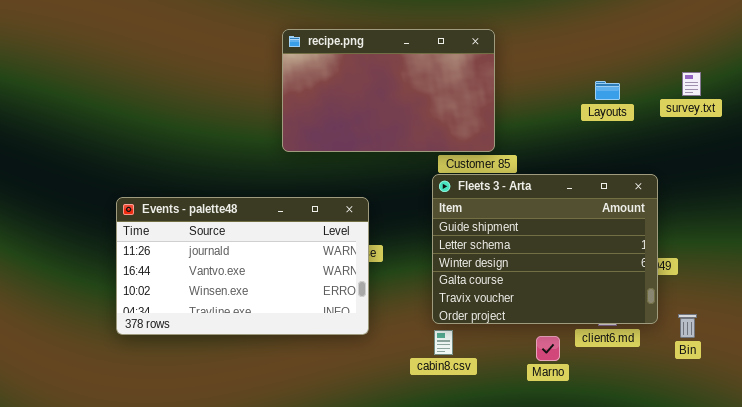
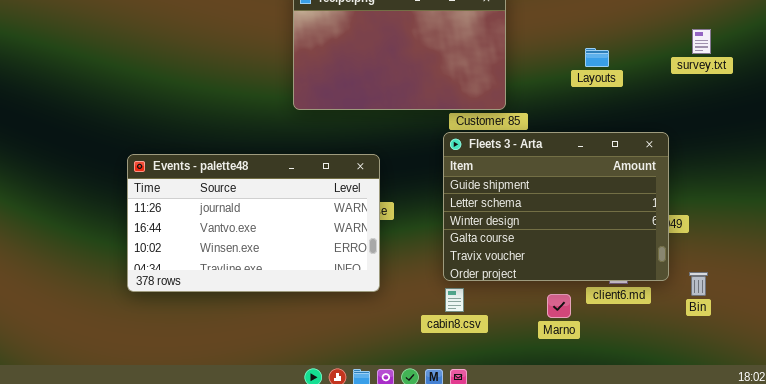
Layouts: [595,81,620,100] -> [585,48,609,67], moved

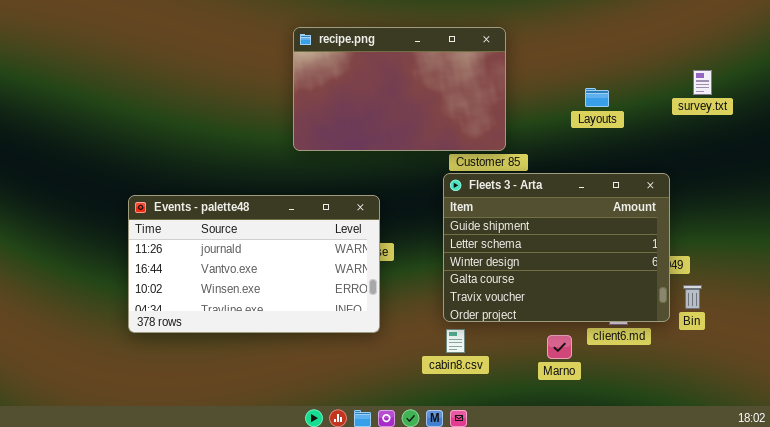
Bin: [689,272,708,296] -> [683,285,702,309], moved

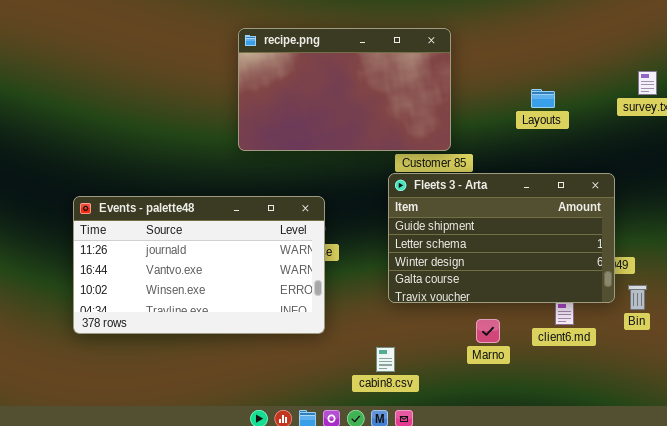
Fleets 3 - Arta: [443,173,670,322] -> [388,173,615,303], resized
cabin8.csv: [446,329,465,353] -> [376,347,395,372], moved
Marno: [547,335,572,359] -> [476,319,500,343], moved

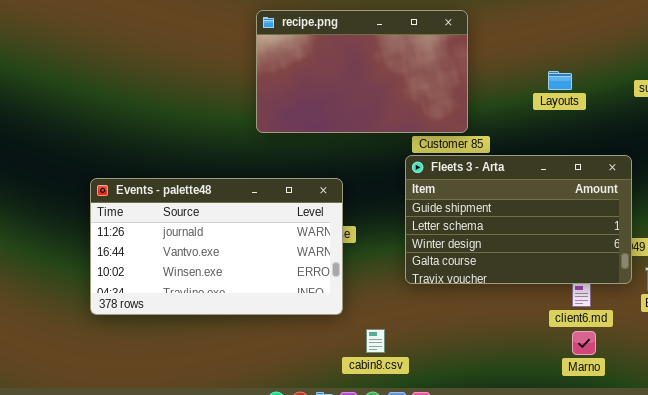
Marno: [476,319,500,343] -> [572,331,596,355], moved
cabin8.csv: [376,347,395,372] -> [366,329,385,353], moved

